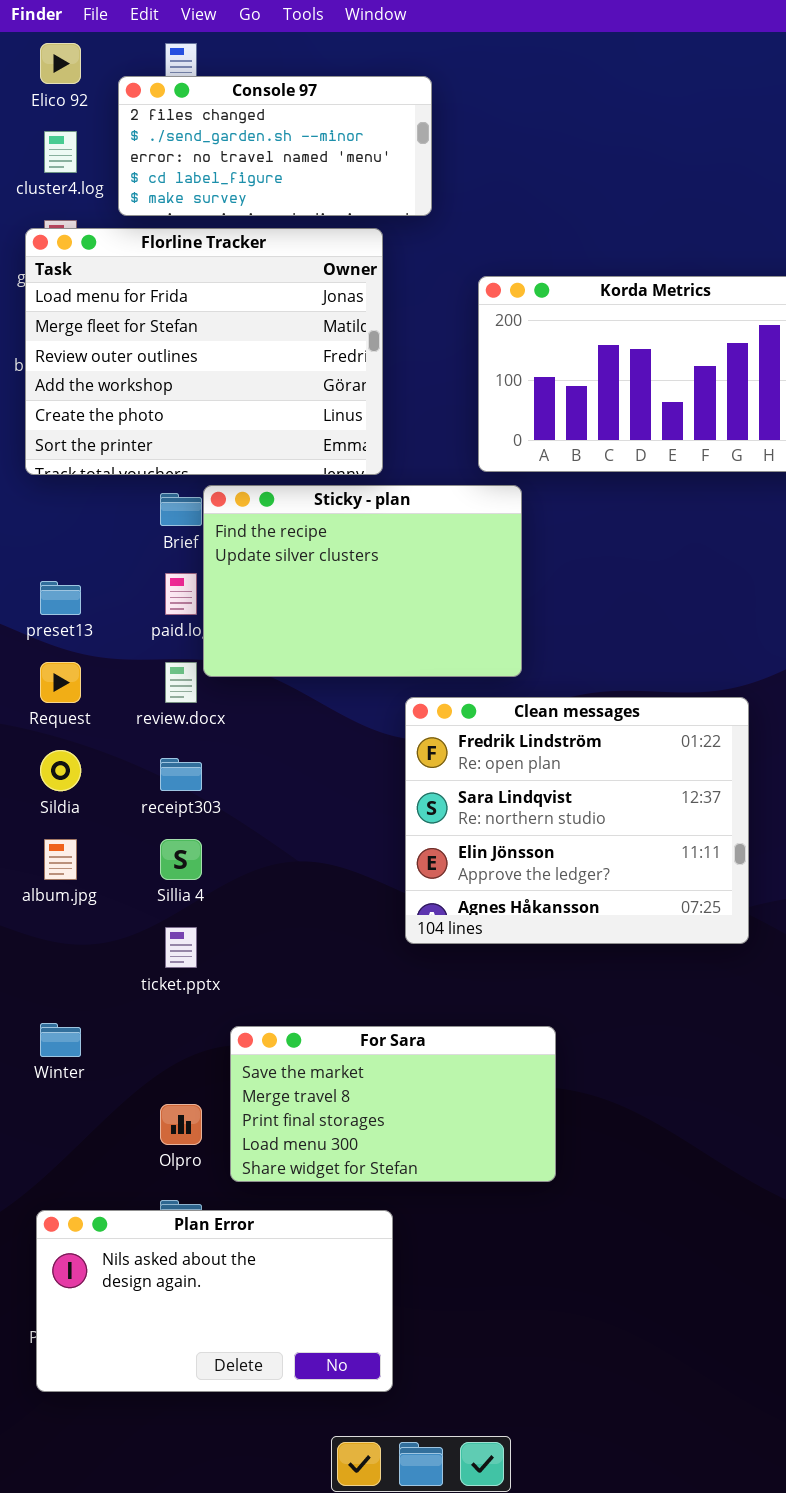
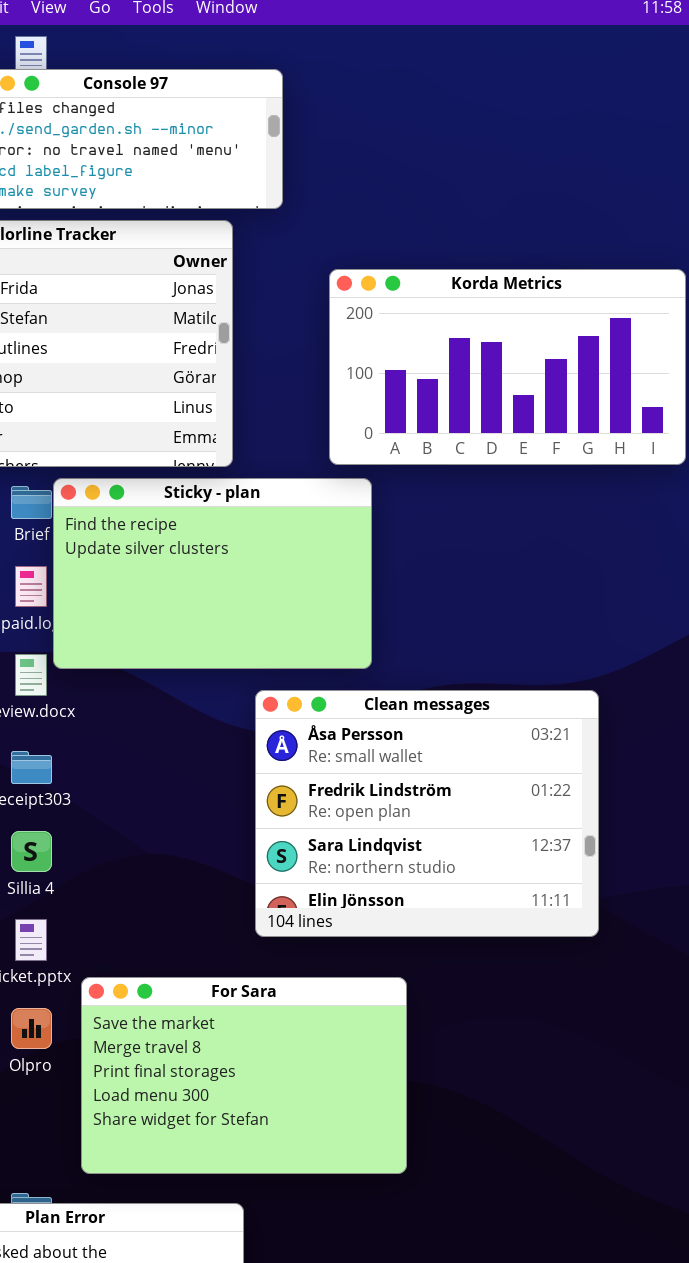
Clean messages: [405,697,749,944] -> [255,690,599,937], scrolled up 1 row
For Sara: [230,1026,556,1182] -> [81,977,407,1174], resized
Olpro: [160,1104,202,1145] -> [11,1008,52,1049], moved

